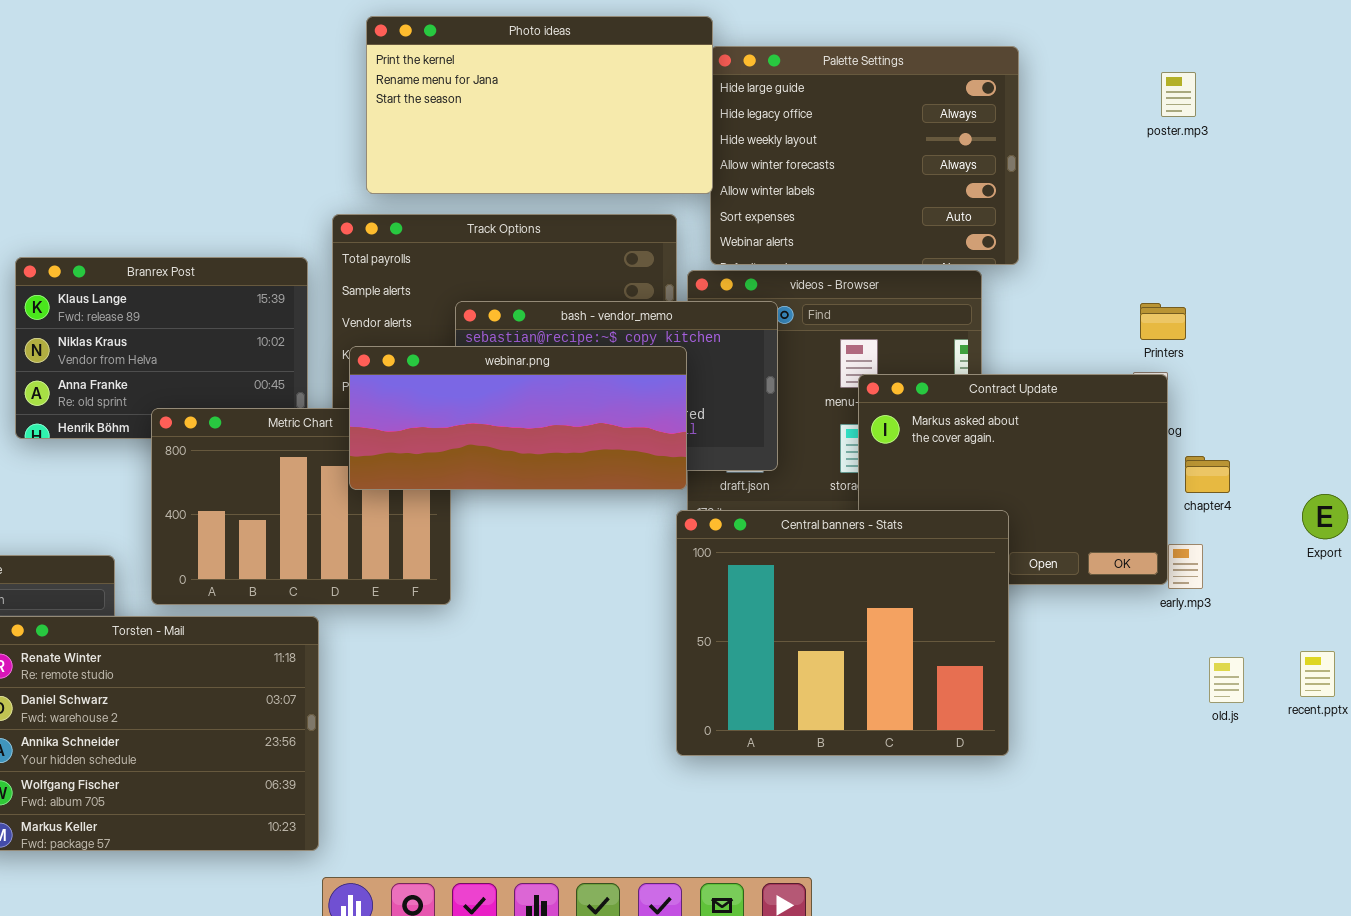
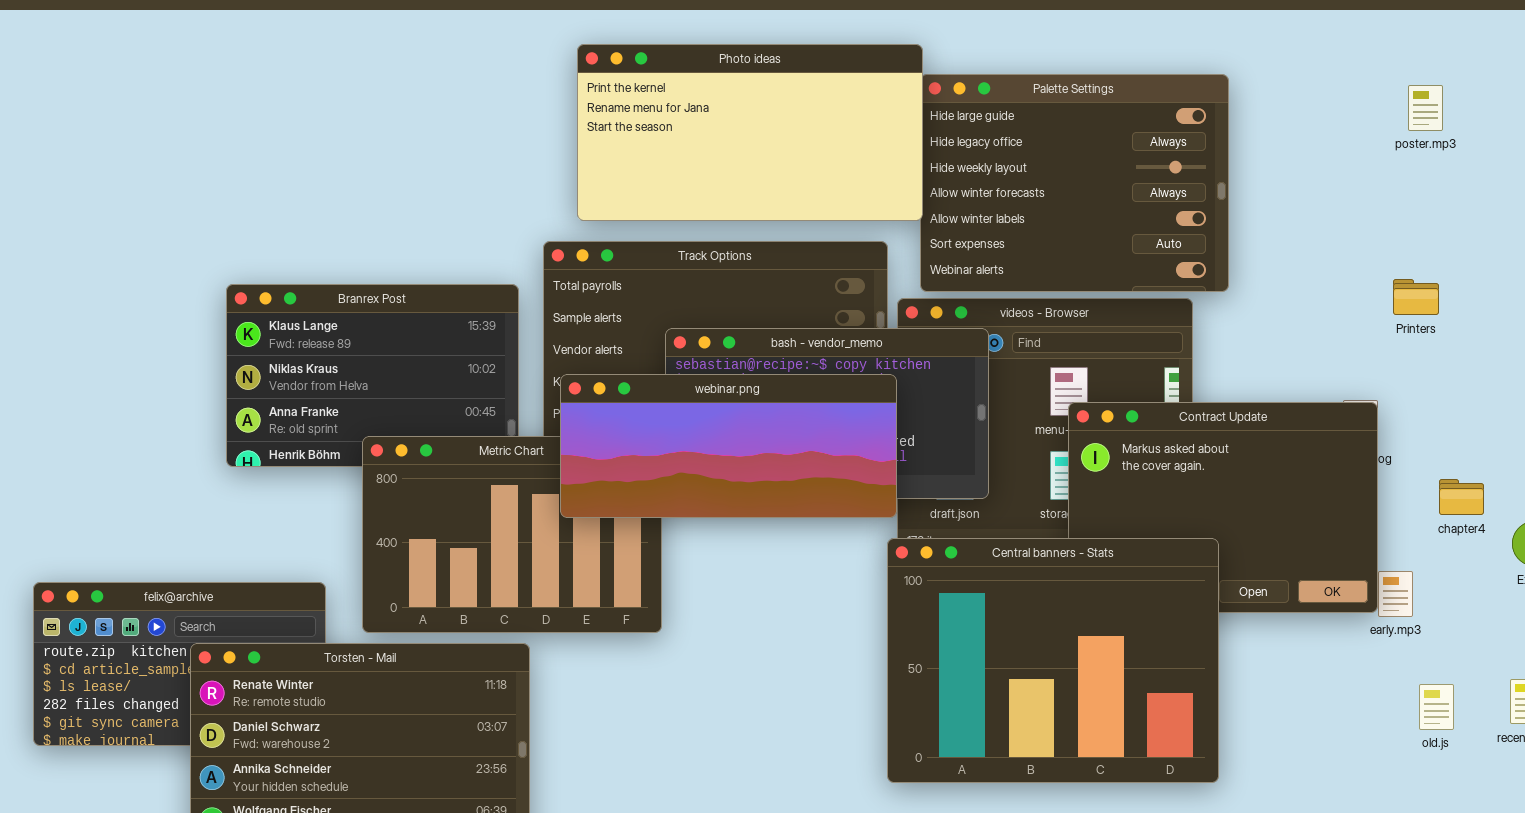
poster.mp3: [1161,72,1196,117] -> [1408,85,1443,131], moved
Printers: [1140,303,1186,340] -> [1393,279,1439,315], moved
chapter4: [1185,456,1230,493] -> [1439,479,1484,515], moved

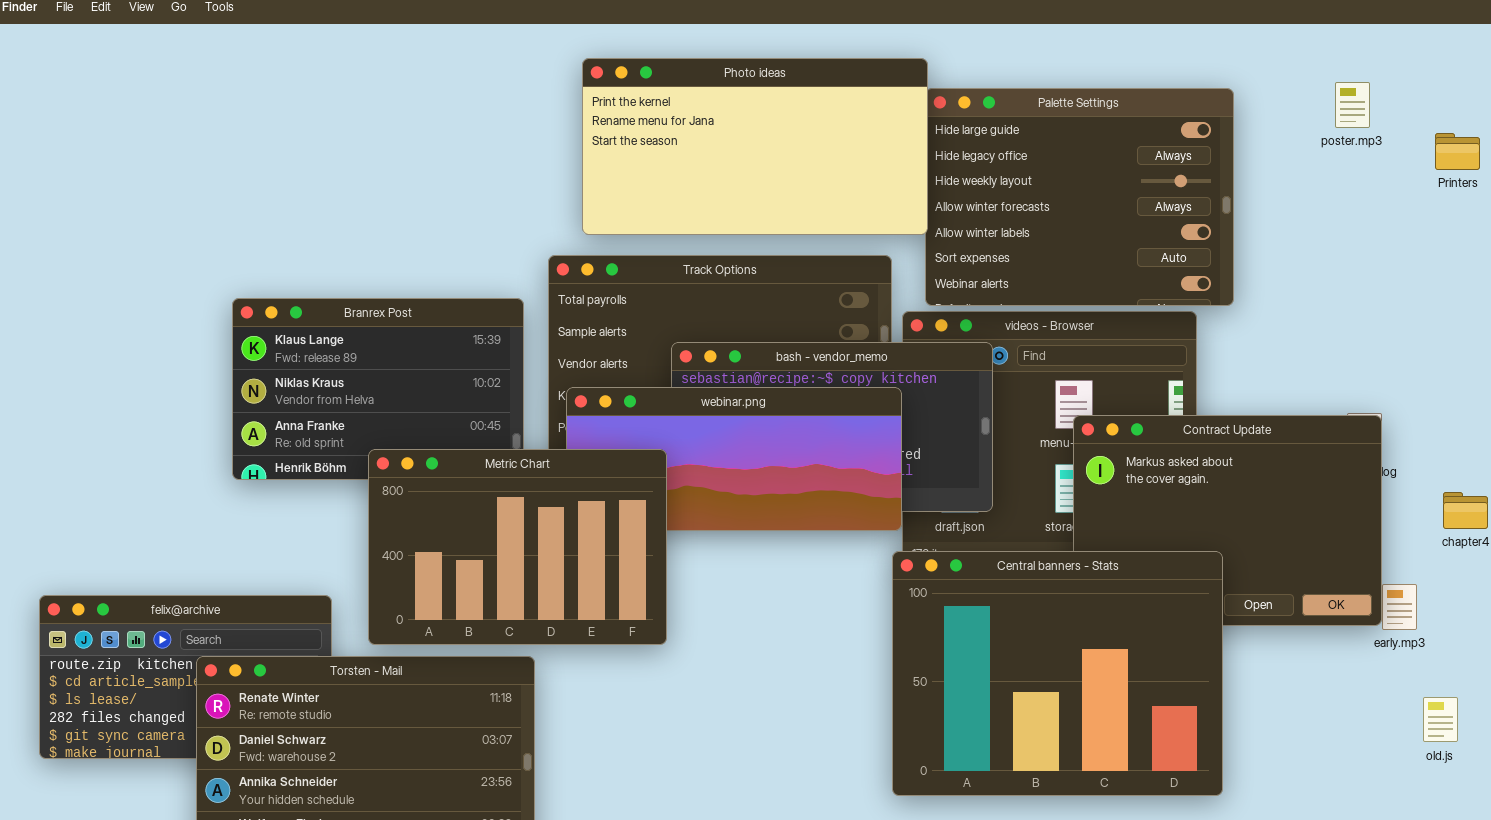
poster.mp3: [1408,85,1443,131] -> [1335,82,1370,128], moved
Printers: [1393,279,1439,315] -> [1435,133,1480,170], moved
Metric Chart: [362,436,662,633] -> [368,449,667,645], raised

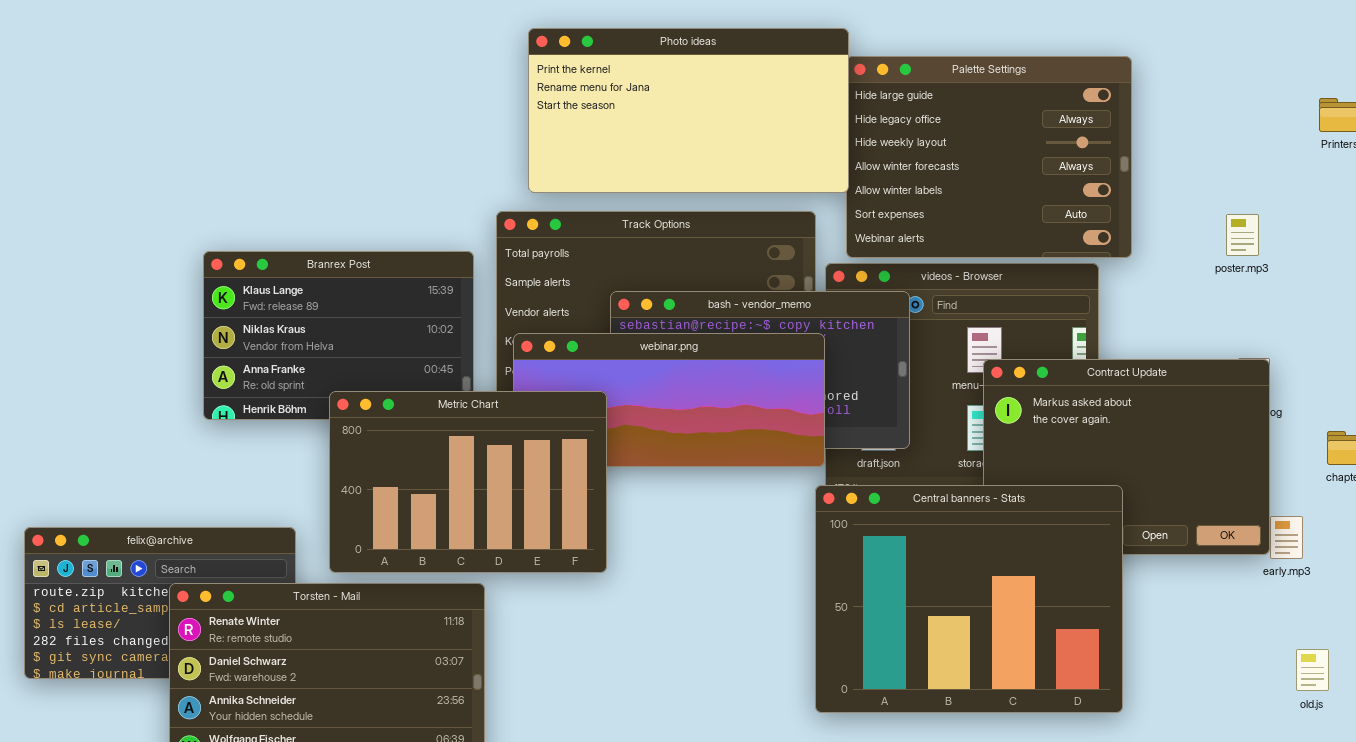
poster.mp3: [1335,82,1370,128] -> [1226,214,1259,256], moved
old.js: [1423,697,1458,742] -> [1296,649,1329,691], moved

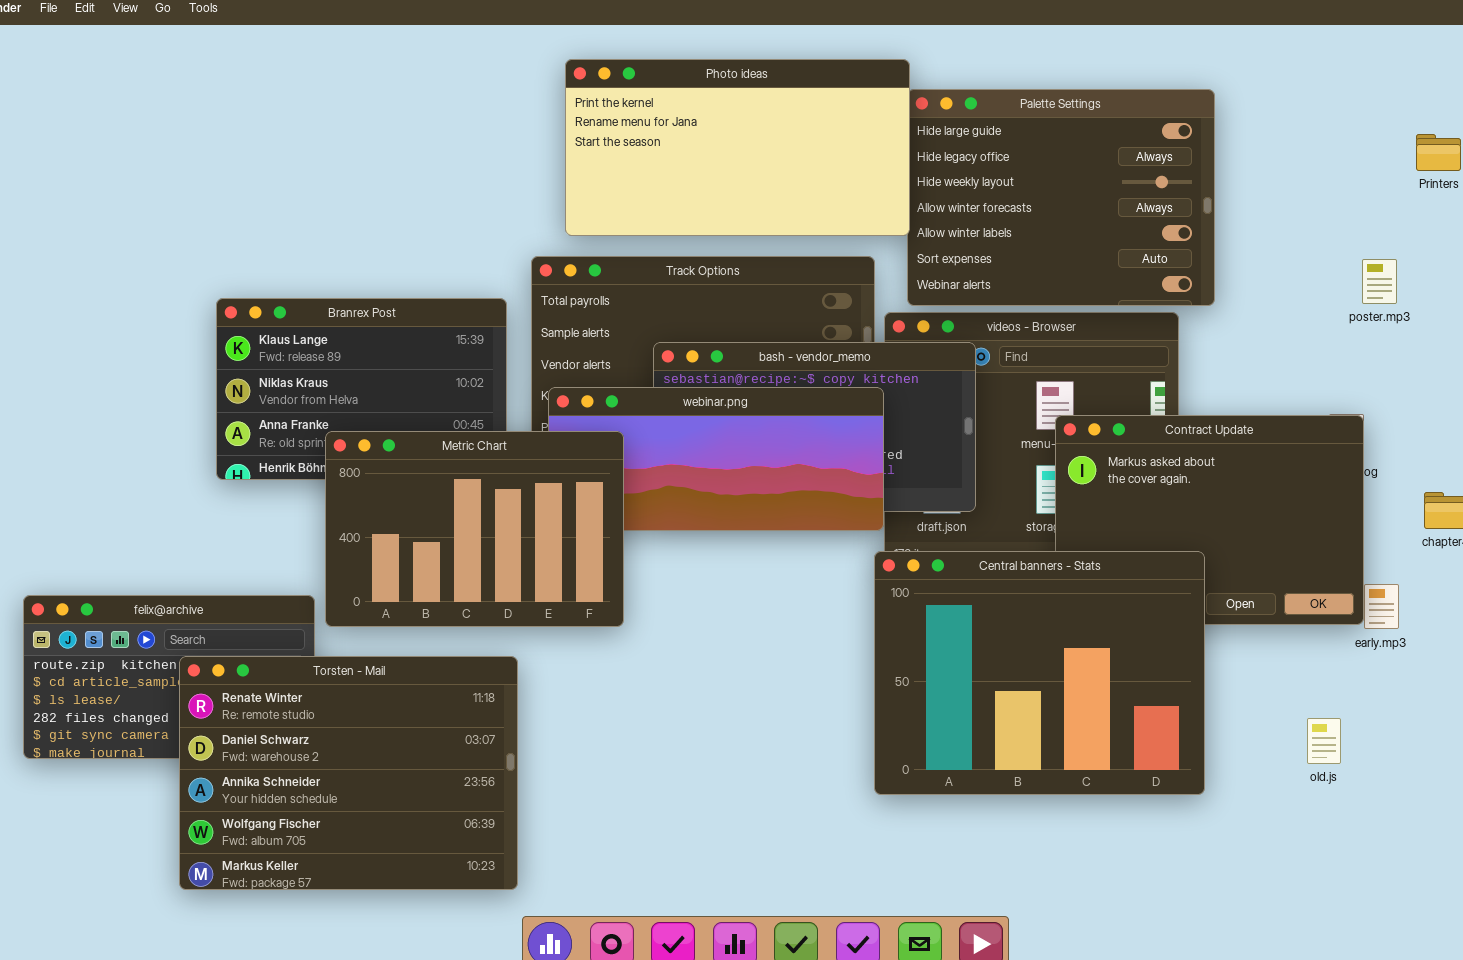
poster.mp3: [1226,214,1259,256] -> [1362,259,1397,304], moved
Metric Chart: [329,391,607,573] -> [325,431,624,627], moved
old.js: [1296,649,1329,691] -> [1307,718,1341,764], moved

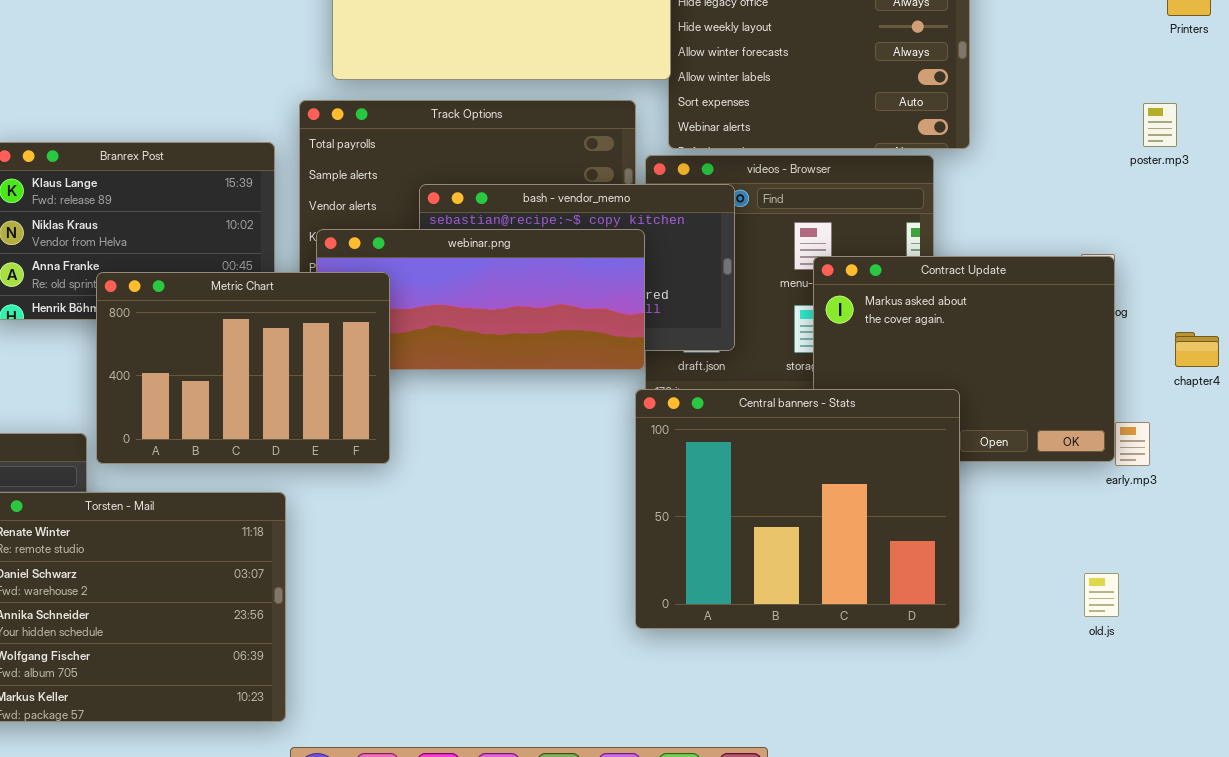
poster.mp3: [1362,259,1397,304] -> [1143,103,1177,147], moved
old.js: [1307,718,1341,764] -> [1084,573,1119,617], moved

